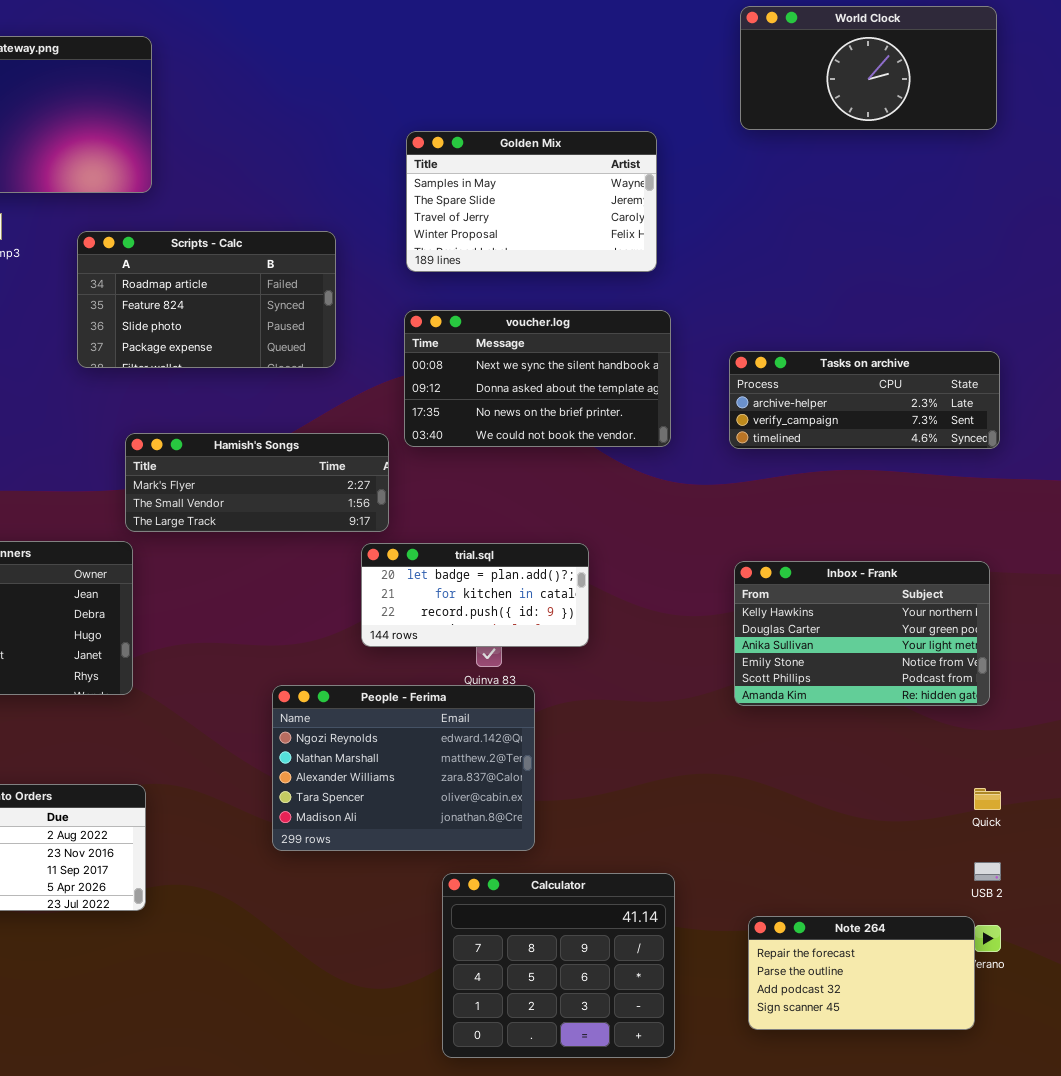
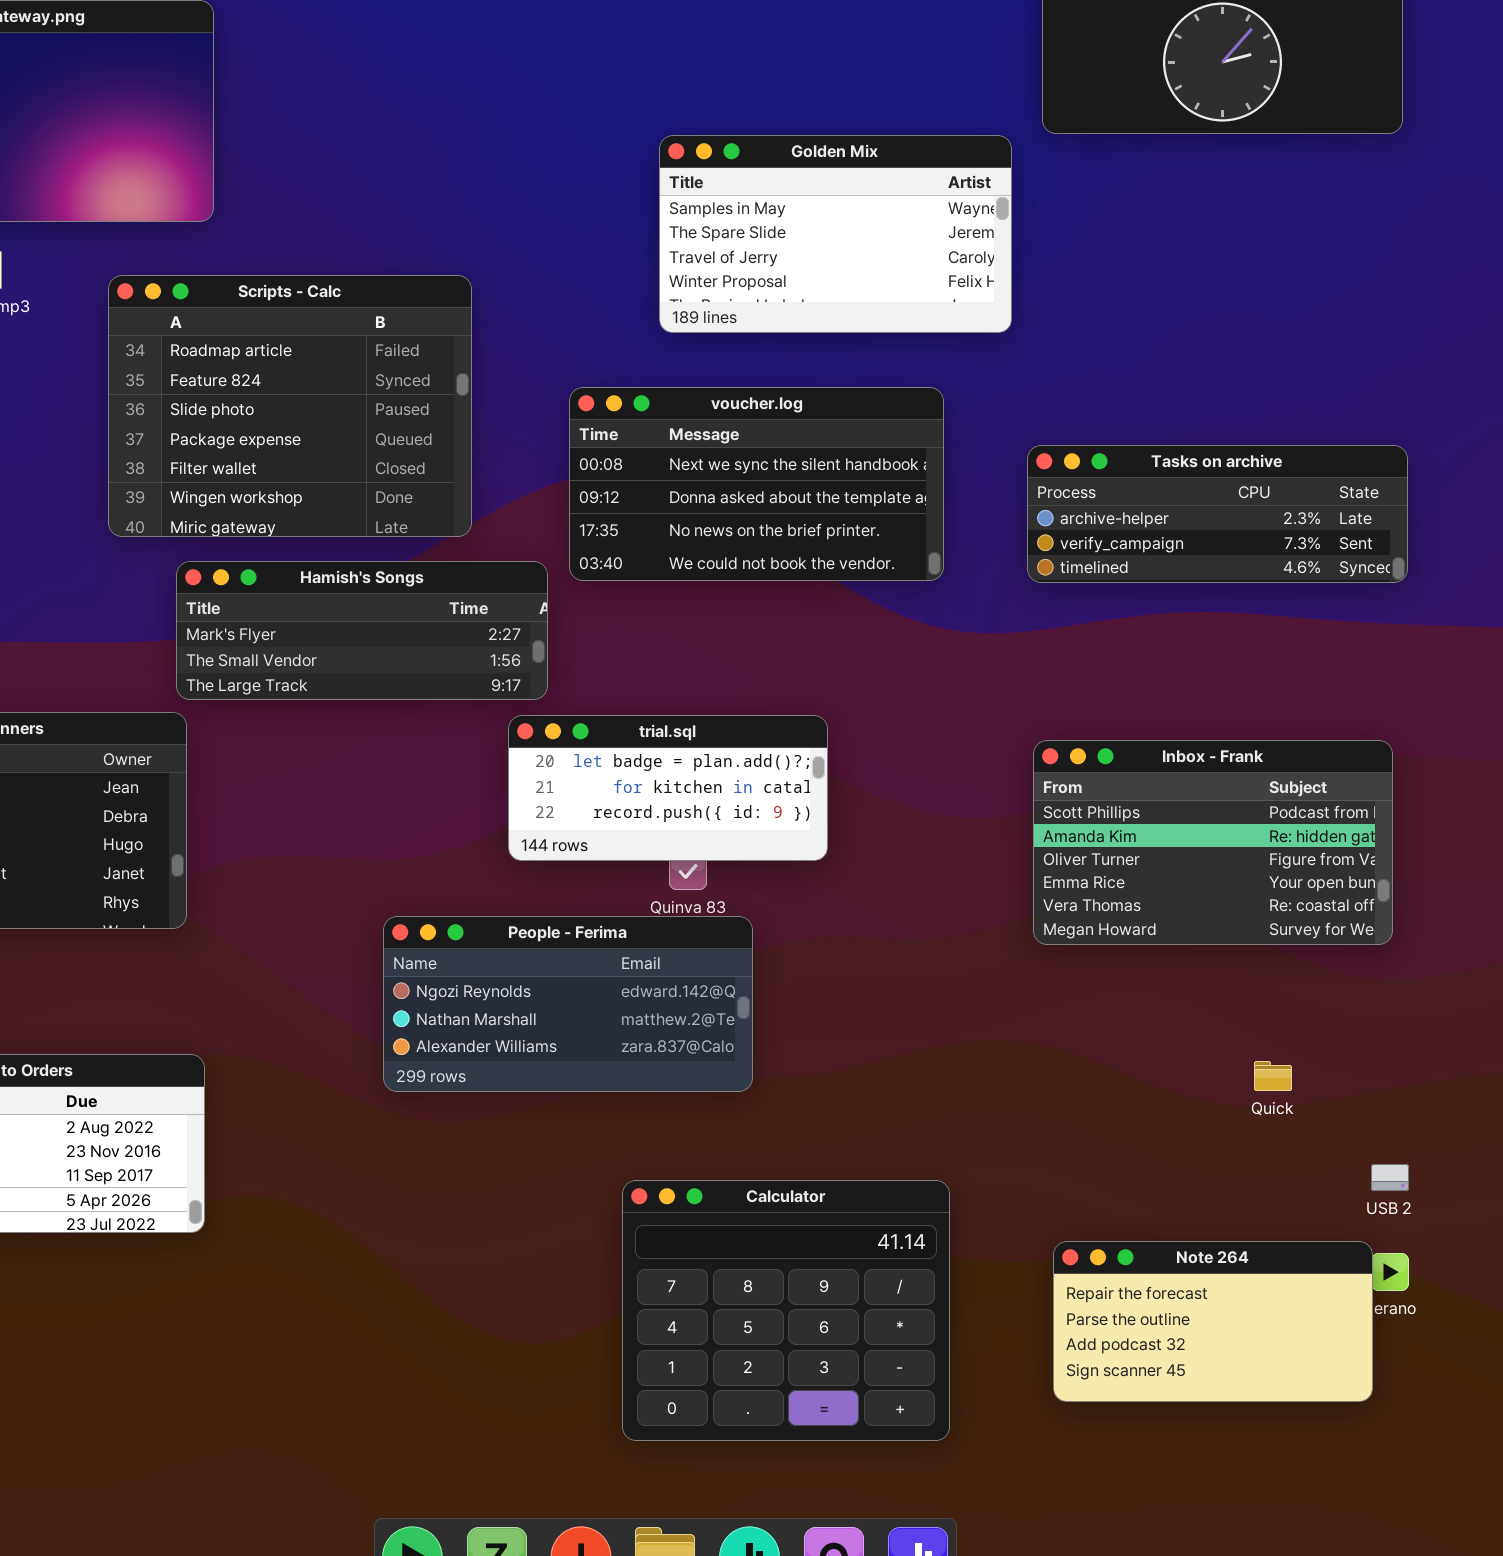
Golden Mix: [406,131,657,272] -> [659,135,1012,333], moved
Scripts - Calc: [77,231,336,368] -> [108,275,472,537], resized
Inbox - Frank: [734,561,990,706] -> [1033,740,1393,945], scrolled down 4 rows
People - Ferima: [272,685,535,851] -> [383,916,753,1092], resized
Quick: [974,788,1001,810] -> [1254,1061,1292,1091], moved

